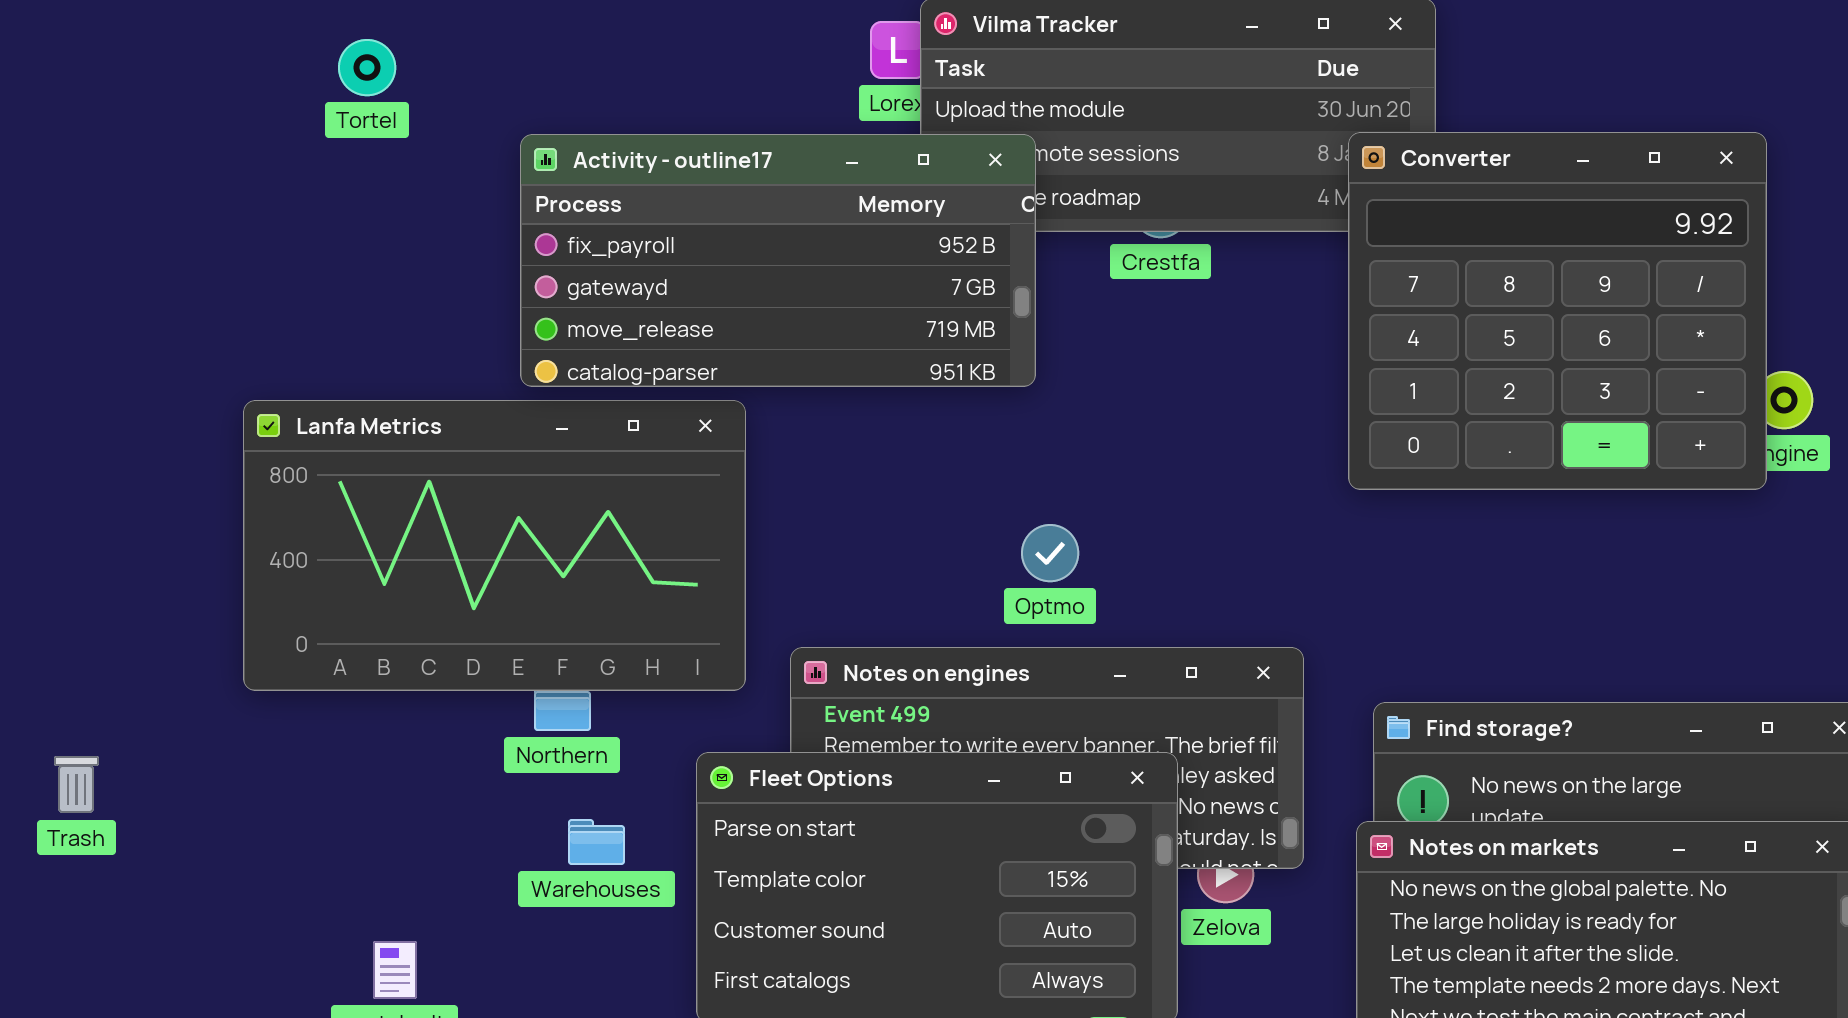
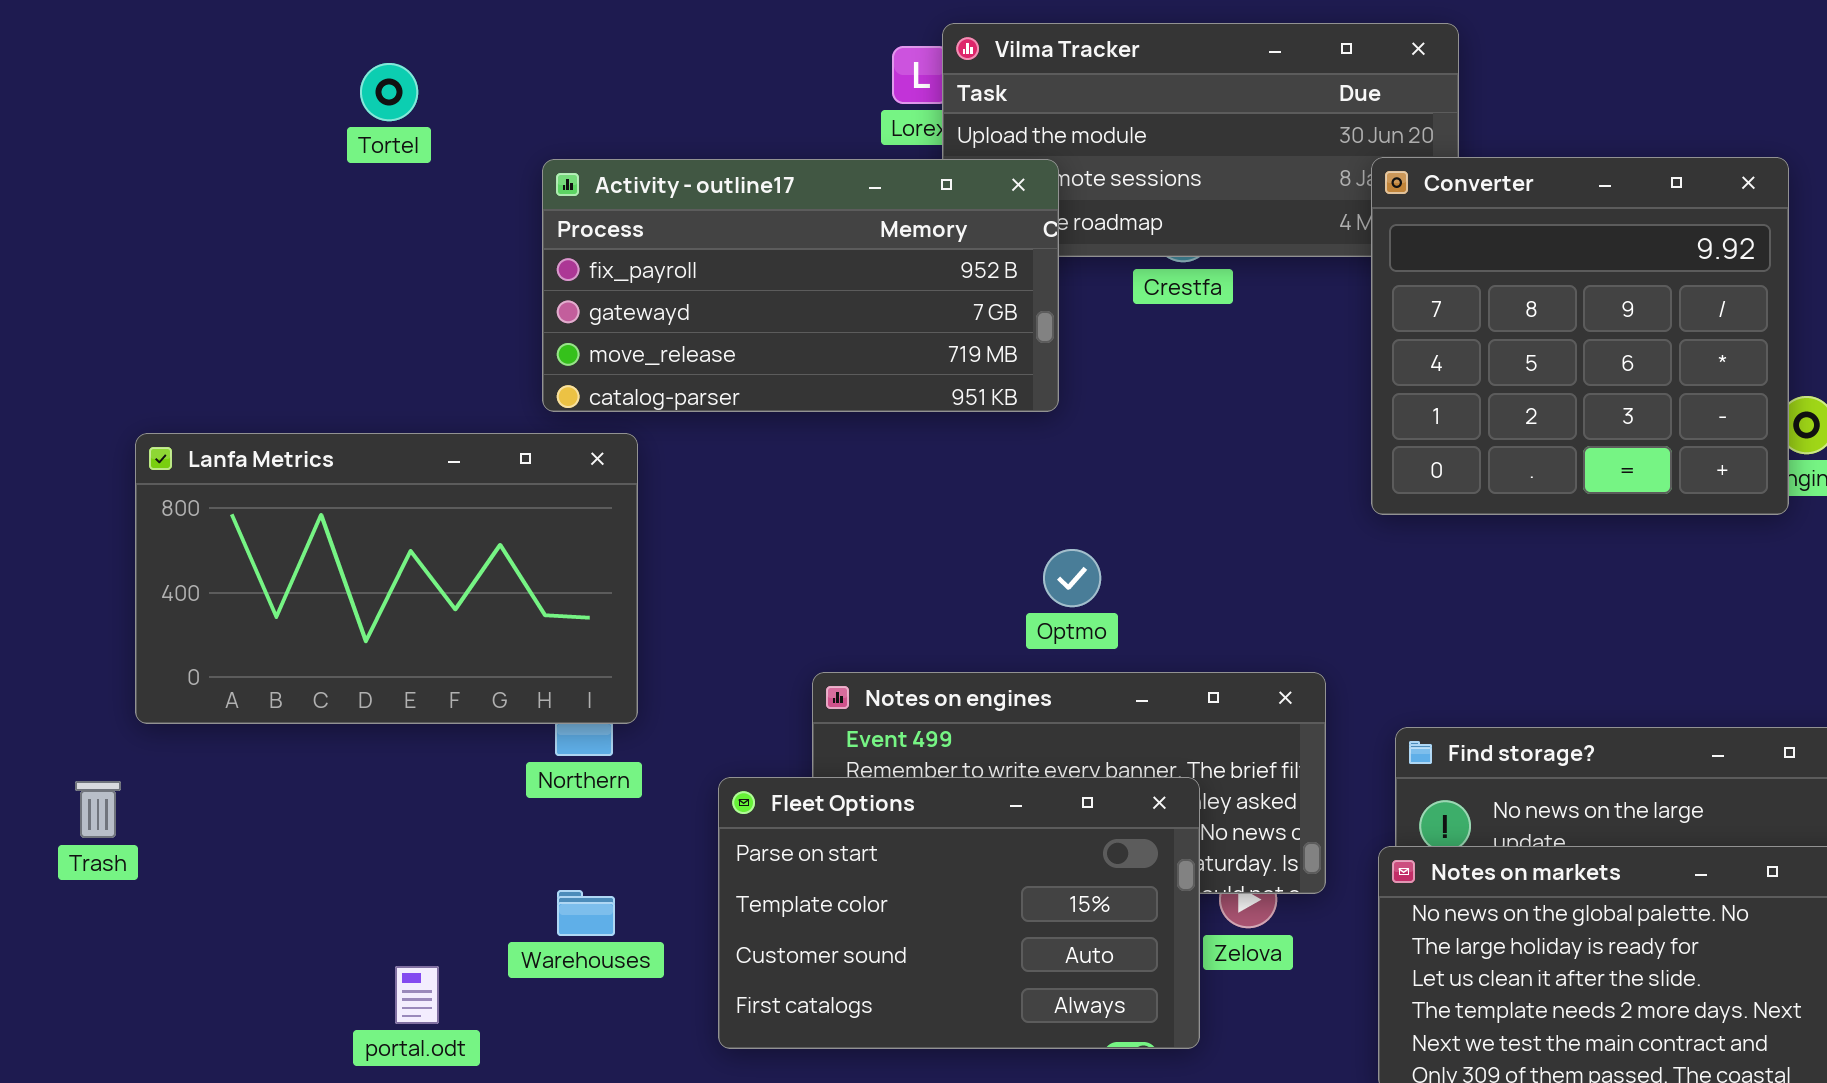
Lanfa Metrics: [243,400,746,691] -> [135,433,638,724], moved
Warehouses: [568,819,625,865] -> [557,890,615,936], moved

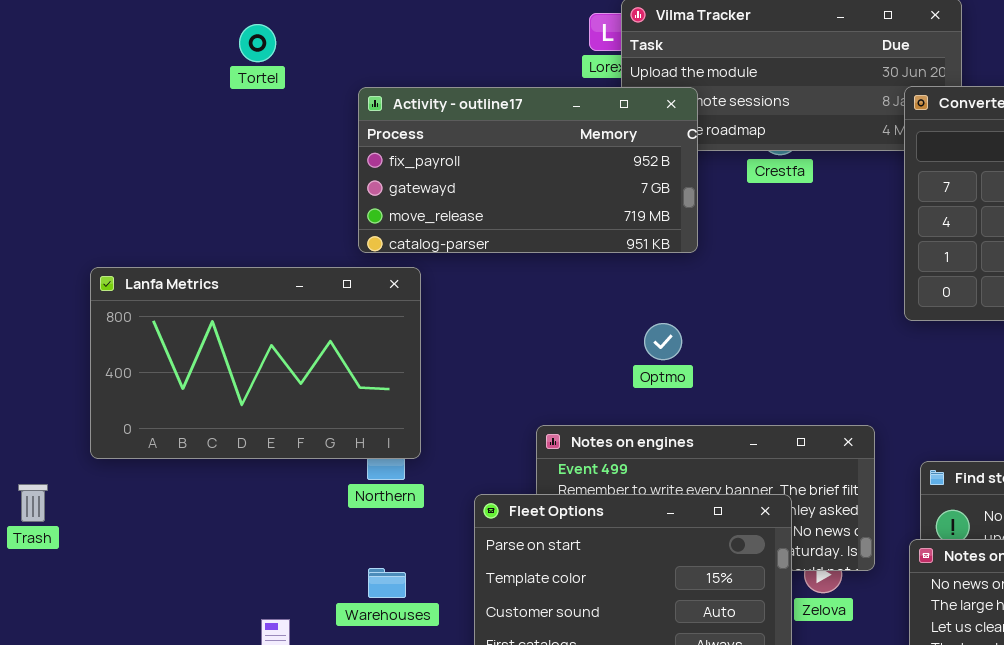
Optmo: [1043,549,1101,607] -> [644,323,682,360], moved
Trash: [75,781,121,838] -> [18,484,48,522], moved

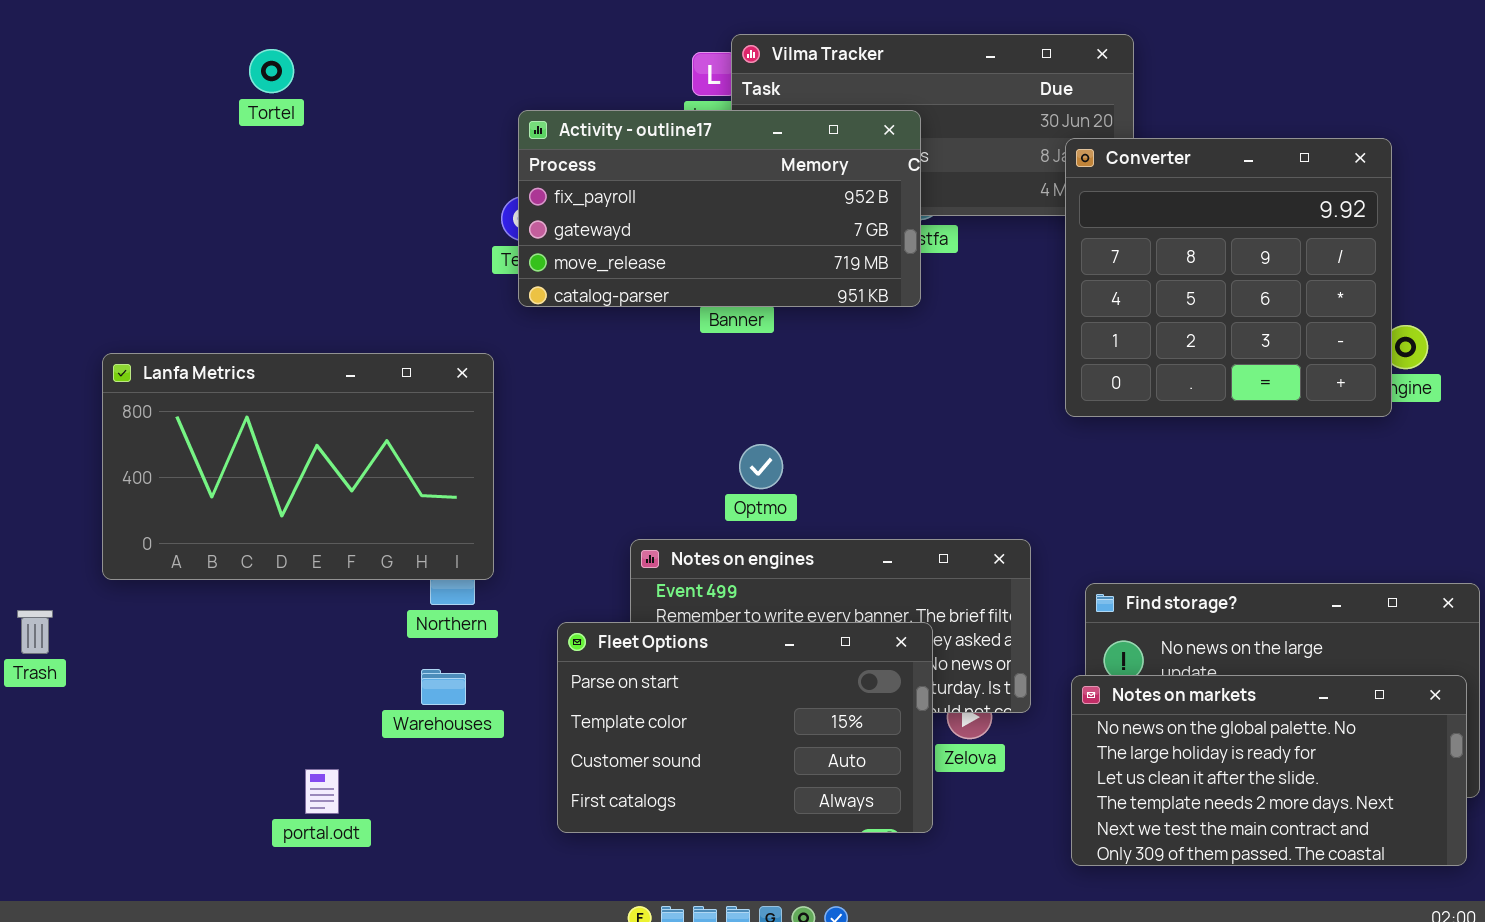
Tortel: [239,24,276,62] -> [249,49,294,93], moved
Activity - outline17: [358,87,698,253] -> [518,110,921,307], moved
Optmo: [644,323,682,360] -> [739,444,783,489], moved
Warehouses: [368,568,406,598] -> [421,669,466,705], moved

